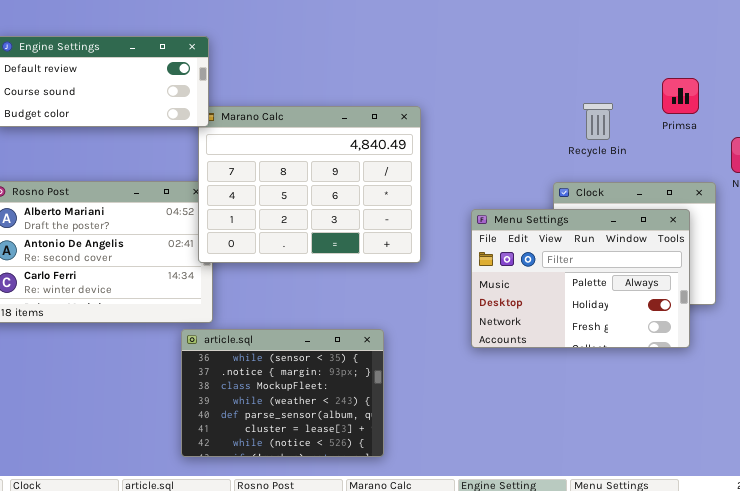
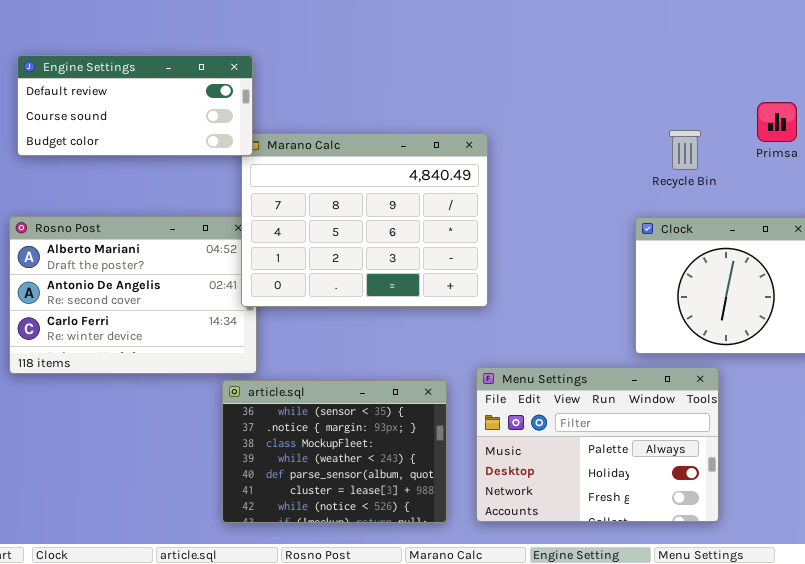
Menu Settings: [471,209,690,348] -> [476,367,719,522], moved

